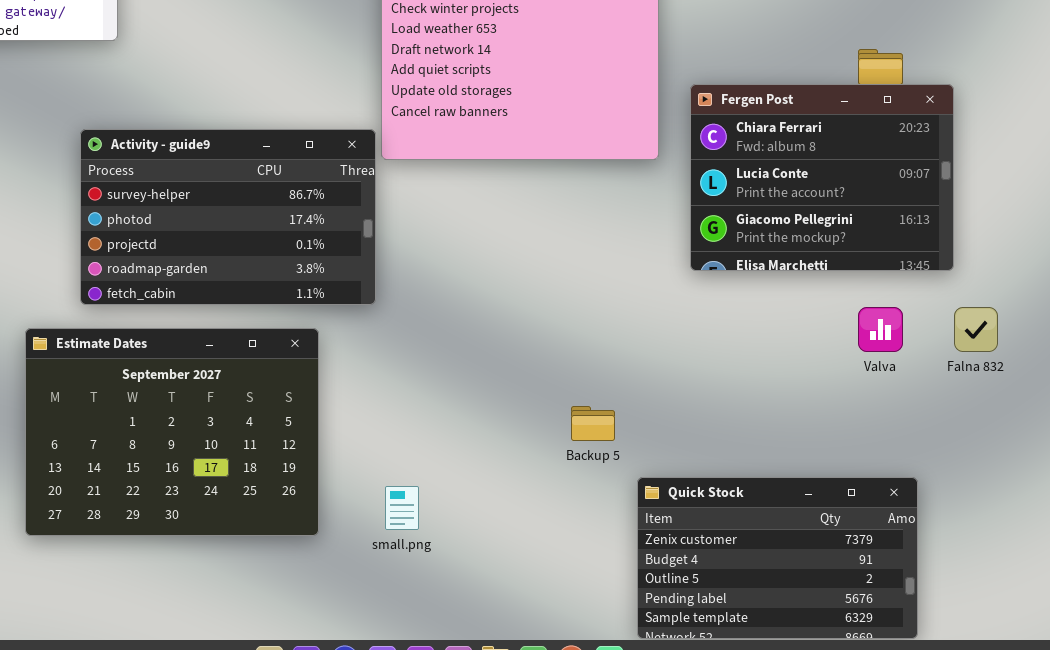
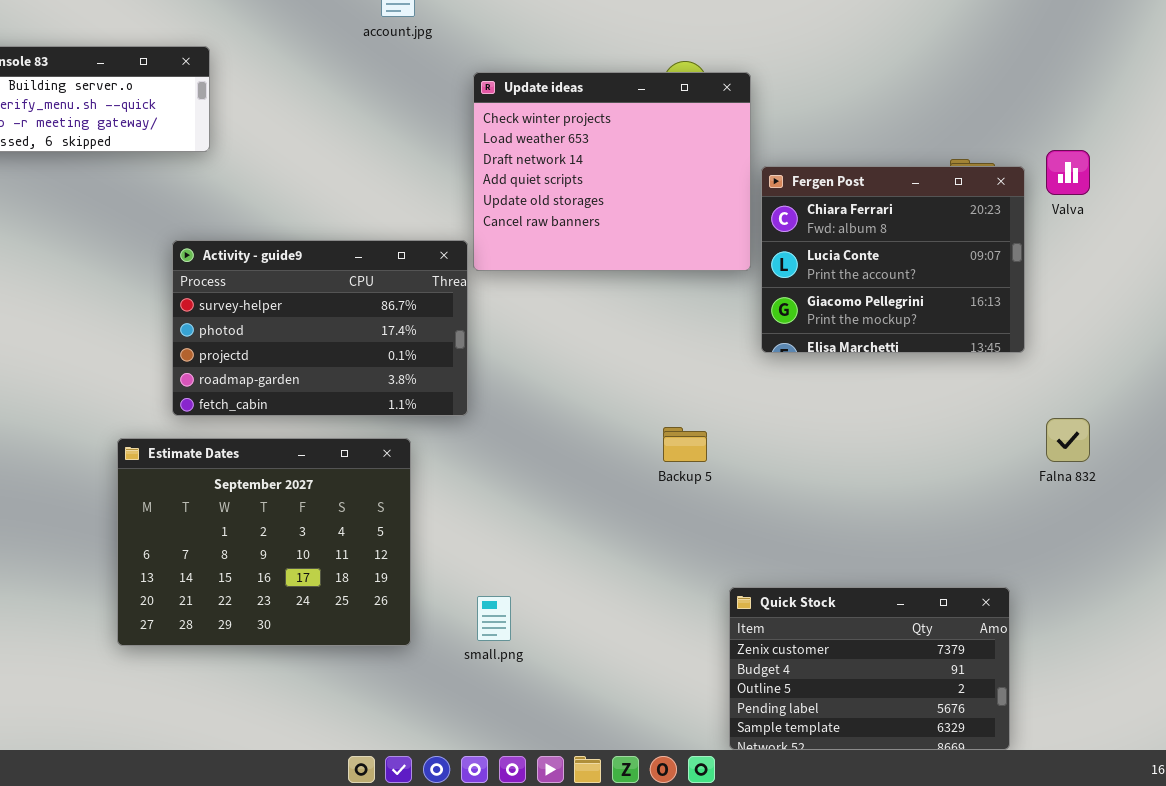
Fergen Post: [690,84,954,271] -> [761,166,1025,353], moved
Valva: [858,307,903,352] -> [1046,150,1090,195], moved
Backup 5: [571,406,615,441] -> [663,427,707,462], moved

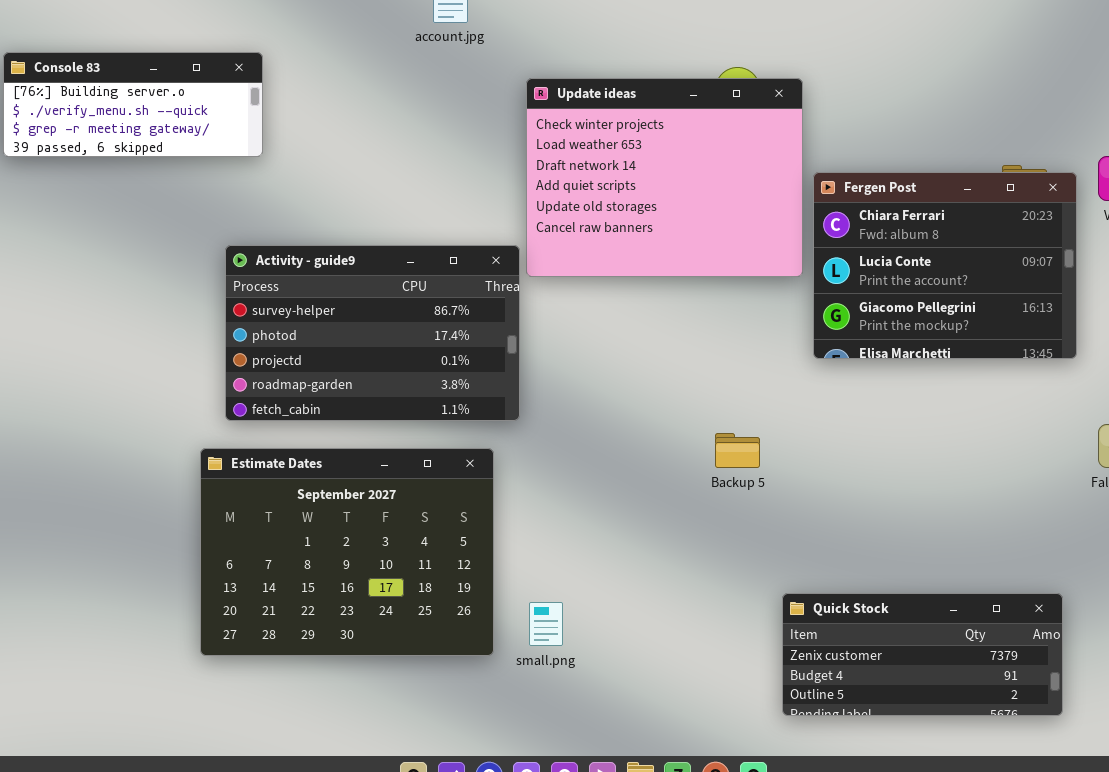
Estimate Dates: [117,438,411,646] -> [200,448,494,656], moved
Quick Stock: [729,587,1010,750] -> [782,593,1063,716], resized

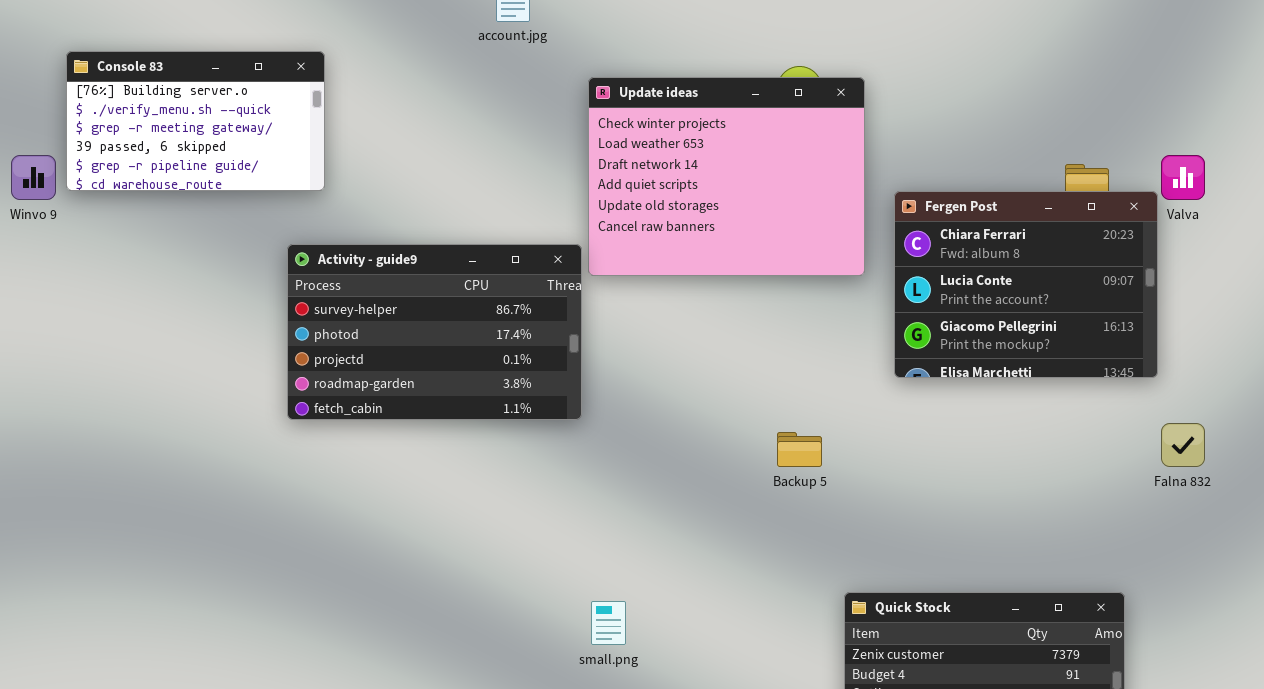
Console 83: [3,52,263,157] -> [66,51,325,191], resized
Fergen Post: [813,172,1077,359] -> [894,191,1158,378], moved
Estimate Dates: [200,448,494,656] -> none, closed

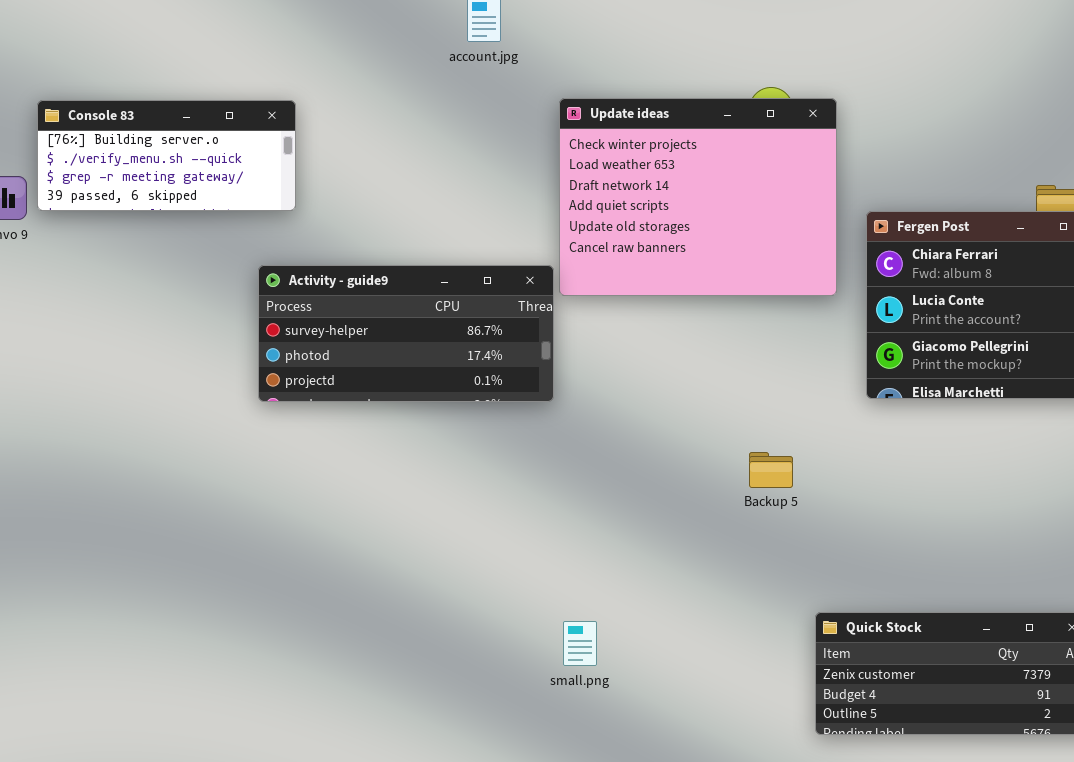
Console 83: [66,51,325,191] -> [37,100,296,211], resized
Activity - guide9: [287,244,582,420] -> [258,265,554,402], resized

